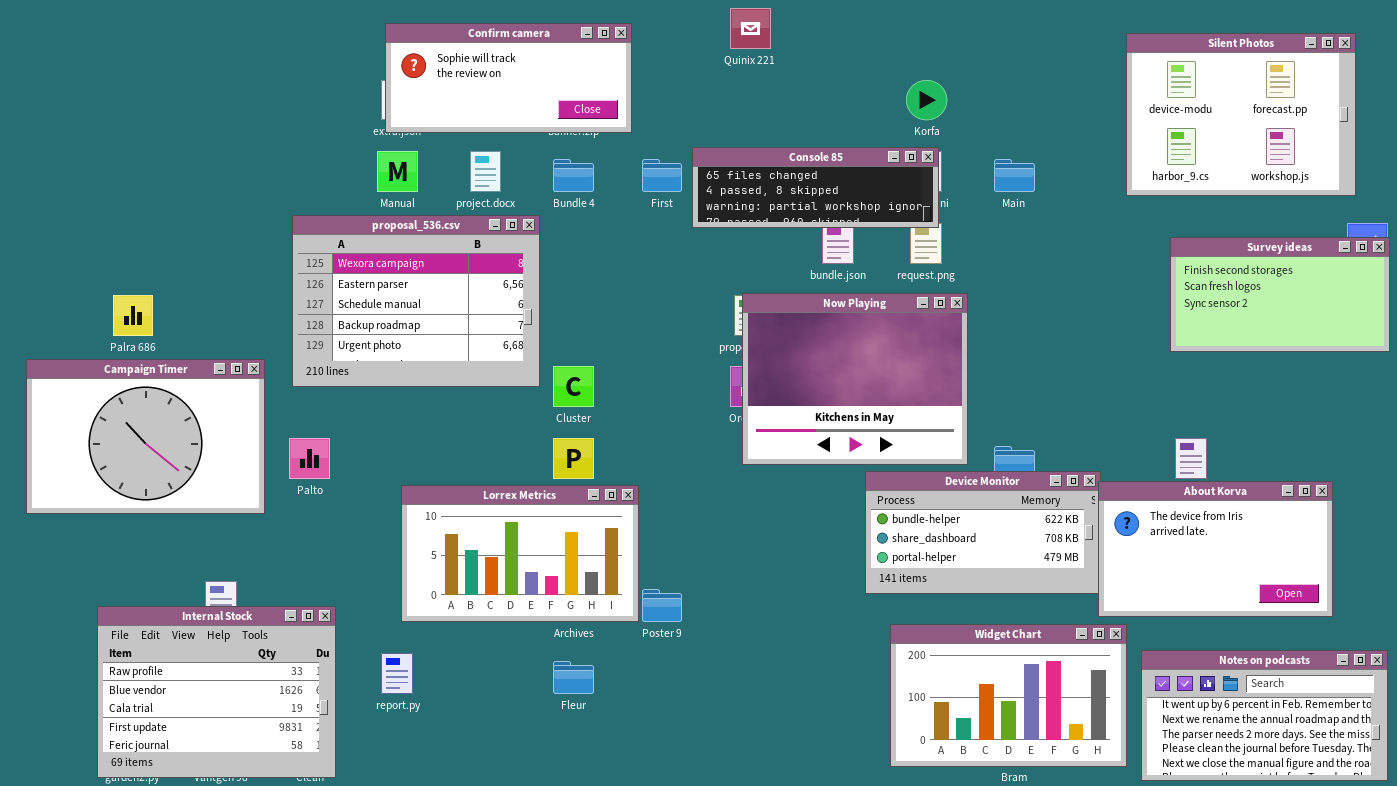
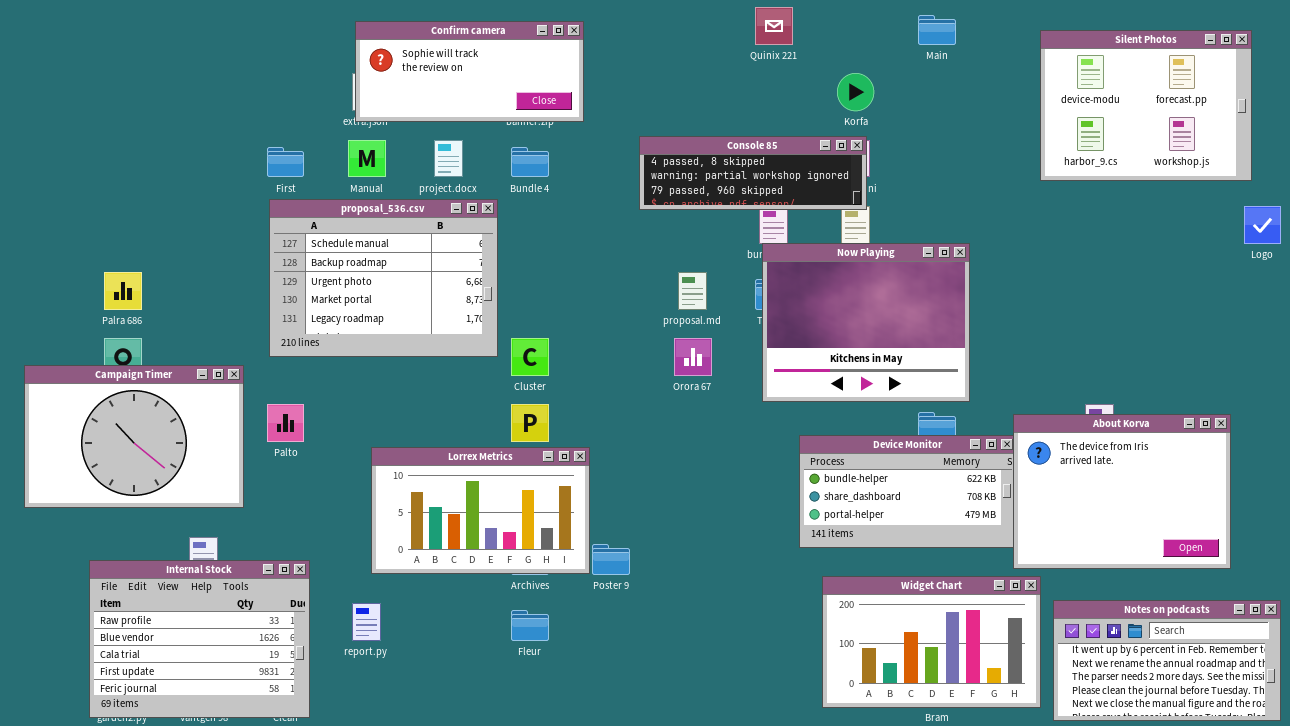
Quinix 221: [730,8,771,49] -> [755,7,793,45], moved
Console 85: [692,147,939,228] -> [639,136,867,210], scrolled down 1 row
First: [642,159,682,192] -> [267,147,304,177], moved
Main: [994,159,1035,192] -> [918,15,956,45], moved
proposal_536.csv: [292,215,540,387] -> [269,199,498,357], scrolled down 2 rows
Survey ideas: [1170,237,1390,352] -> none, closed
Now Playing: [742,293,968,465] -> [762,243,970,402], moved
Campaign Timer: [26,359,265,514] -> [24,365,244,508], moved
About Korva: [1098,481,1333,617] -> [1013,414,1231,569], resized

